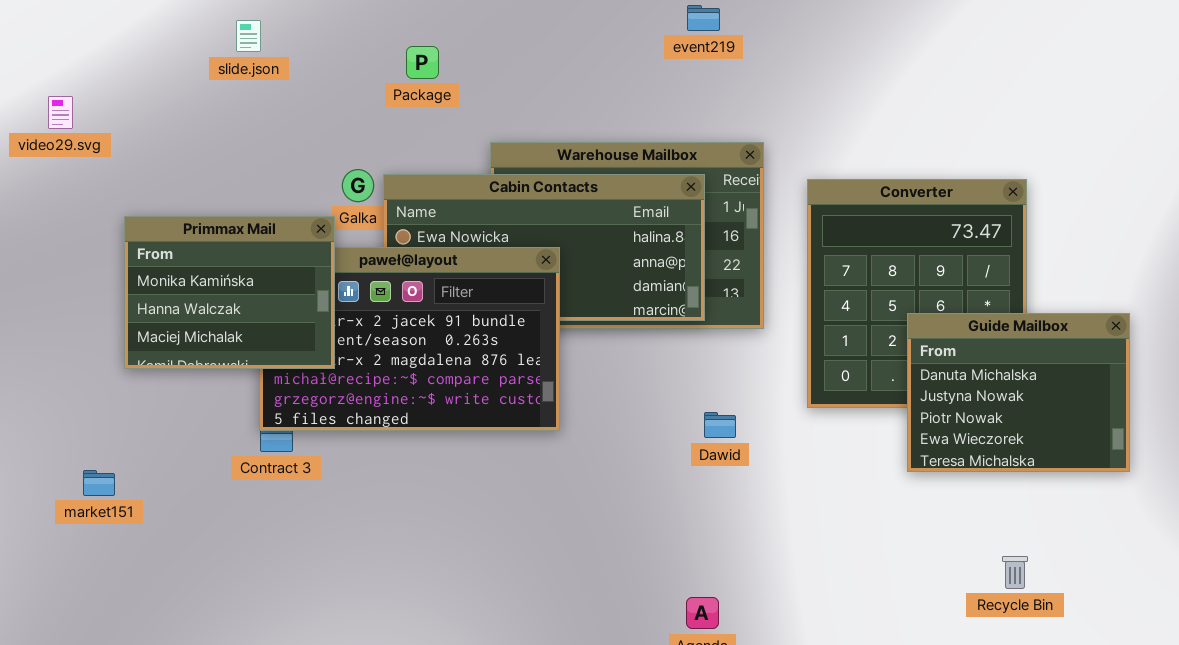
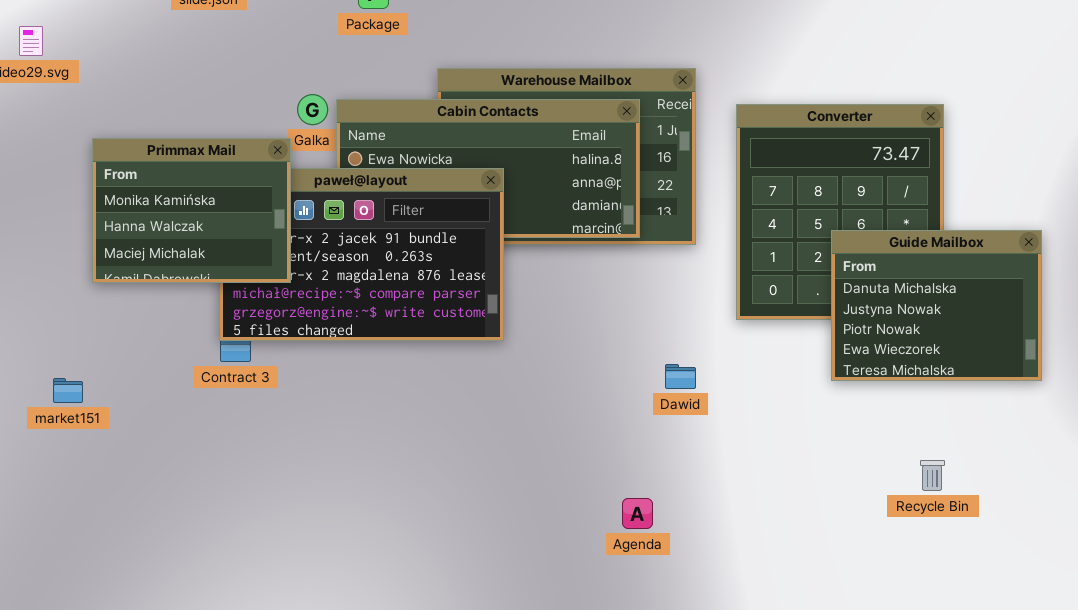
Dawid: [704,412,736,438] -> [665,364,696,389], moved

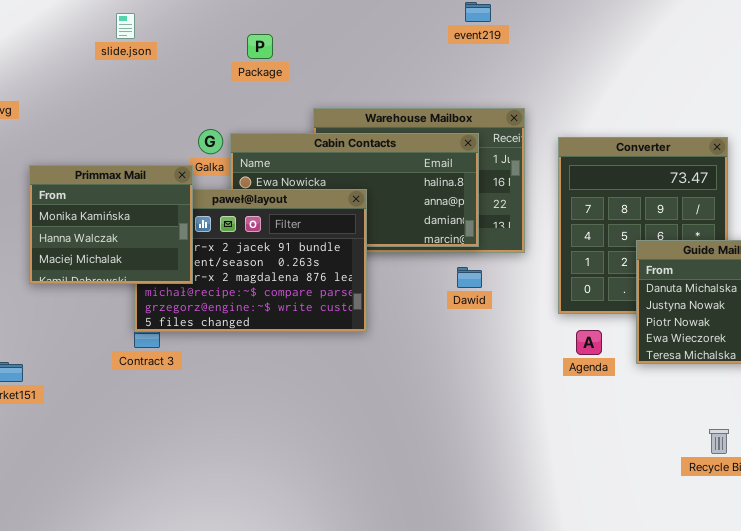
Dawid: [665,364,696,389] -> [457,267,482,288], moved
Agenda: [622,498,653,529] -> [576,330,602,355], moved

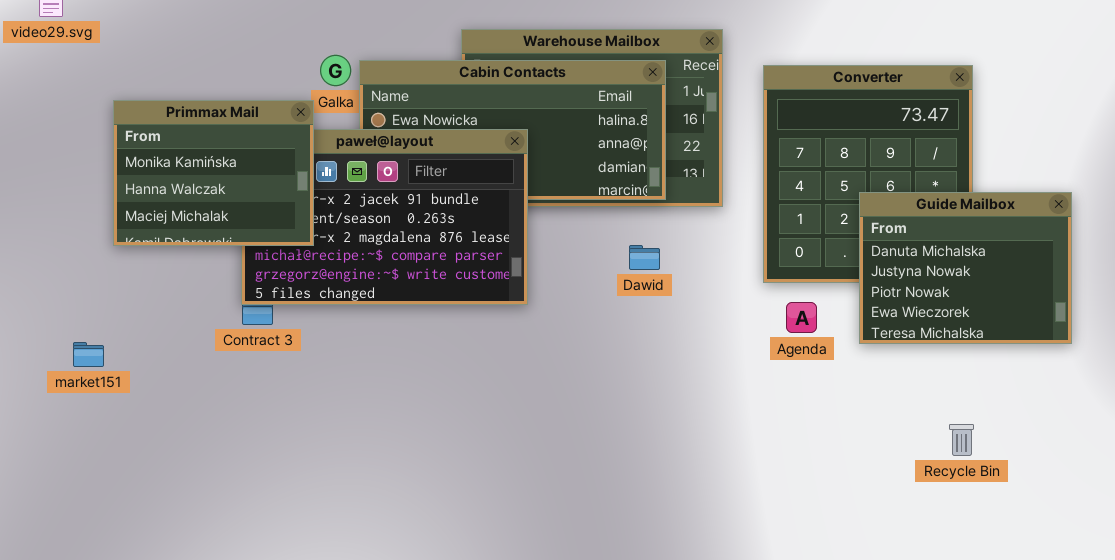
Dawid: [457,267,482,288] -> [629,245,660,270], moved

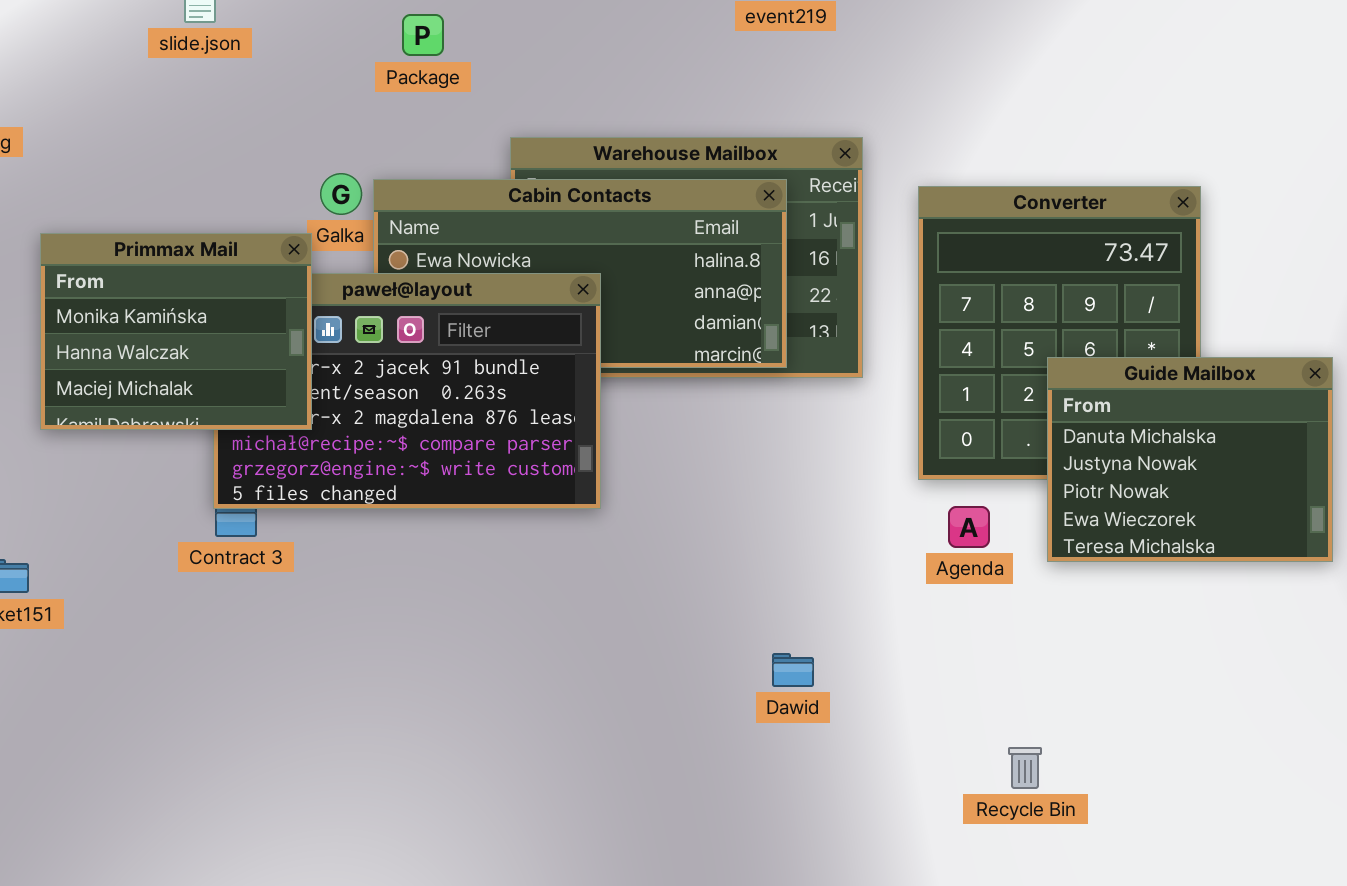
Dawid: [629,245,660,270] -> [772,653,814,687], moved
Recycle Bin: [949,424,974,456] -> [1008,747,1042,789], moved

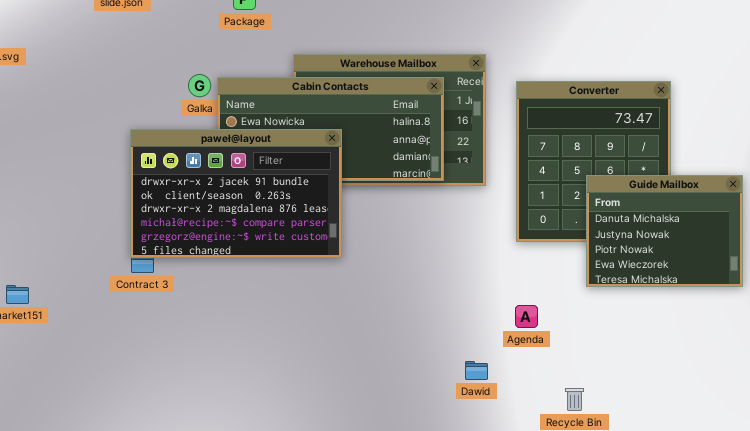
Primmax Mail: [40,233,312,430] -> none, closed
Agenda: [948,506,990,548] -> [515,305,538,328], moved
Dawid: [772,653,814,687] -> [465,361,488,380], moved

